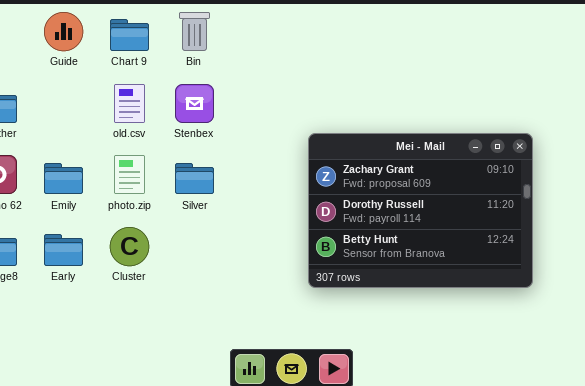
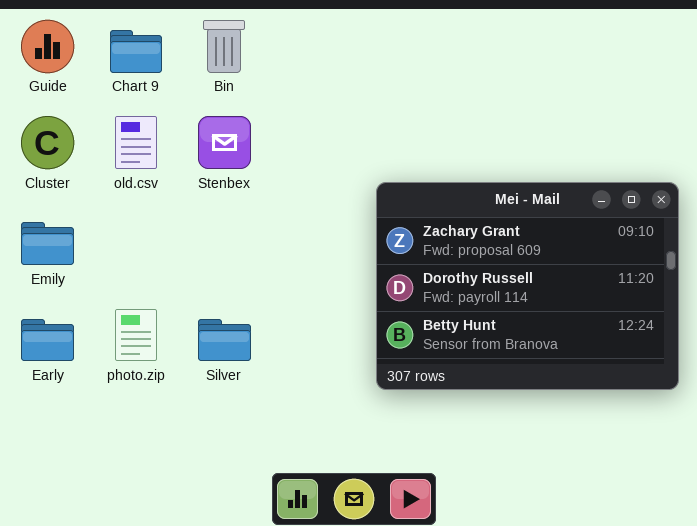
photo.zip: [114,155,145,194] -> [115,309,157,361], moved
Silver: [175,163,214,194] -> [198,319,251,361], moved
Cluster: [110,227,149,266] -> [21,116,74,169], moved

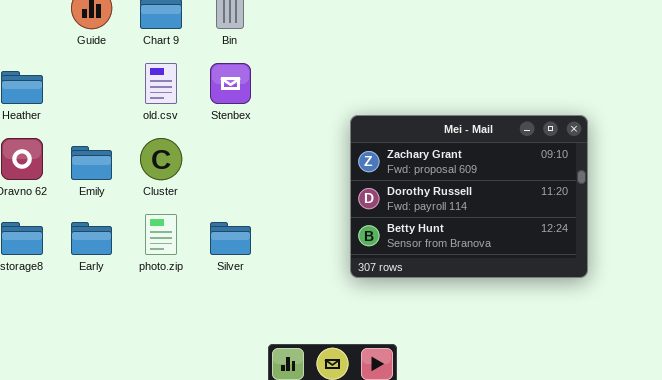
Cluster: [21,116,74,169] -> [140,138,182,180], moved

